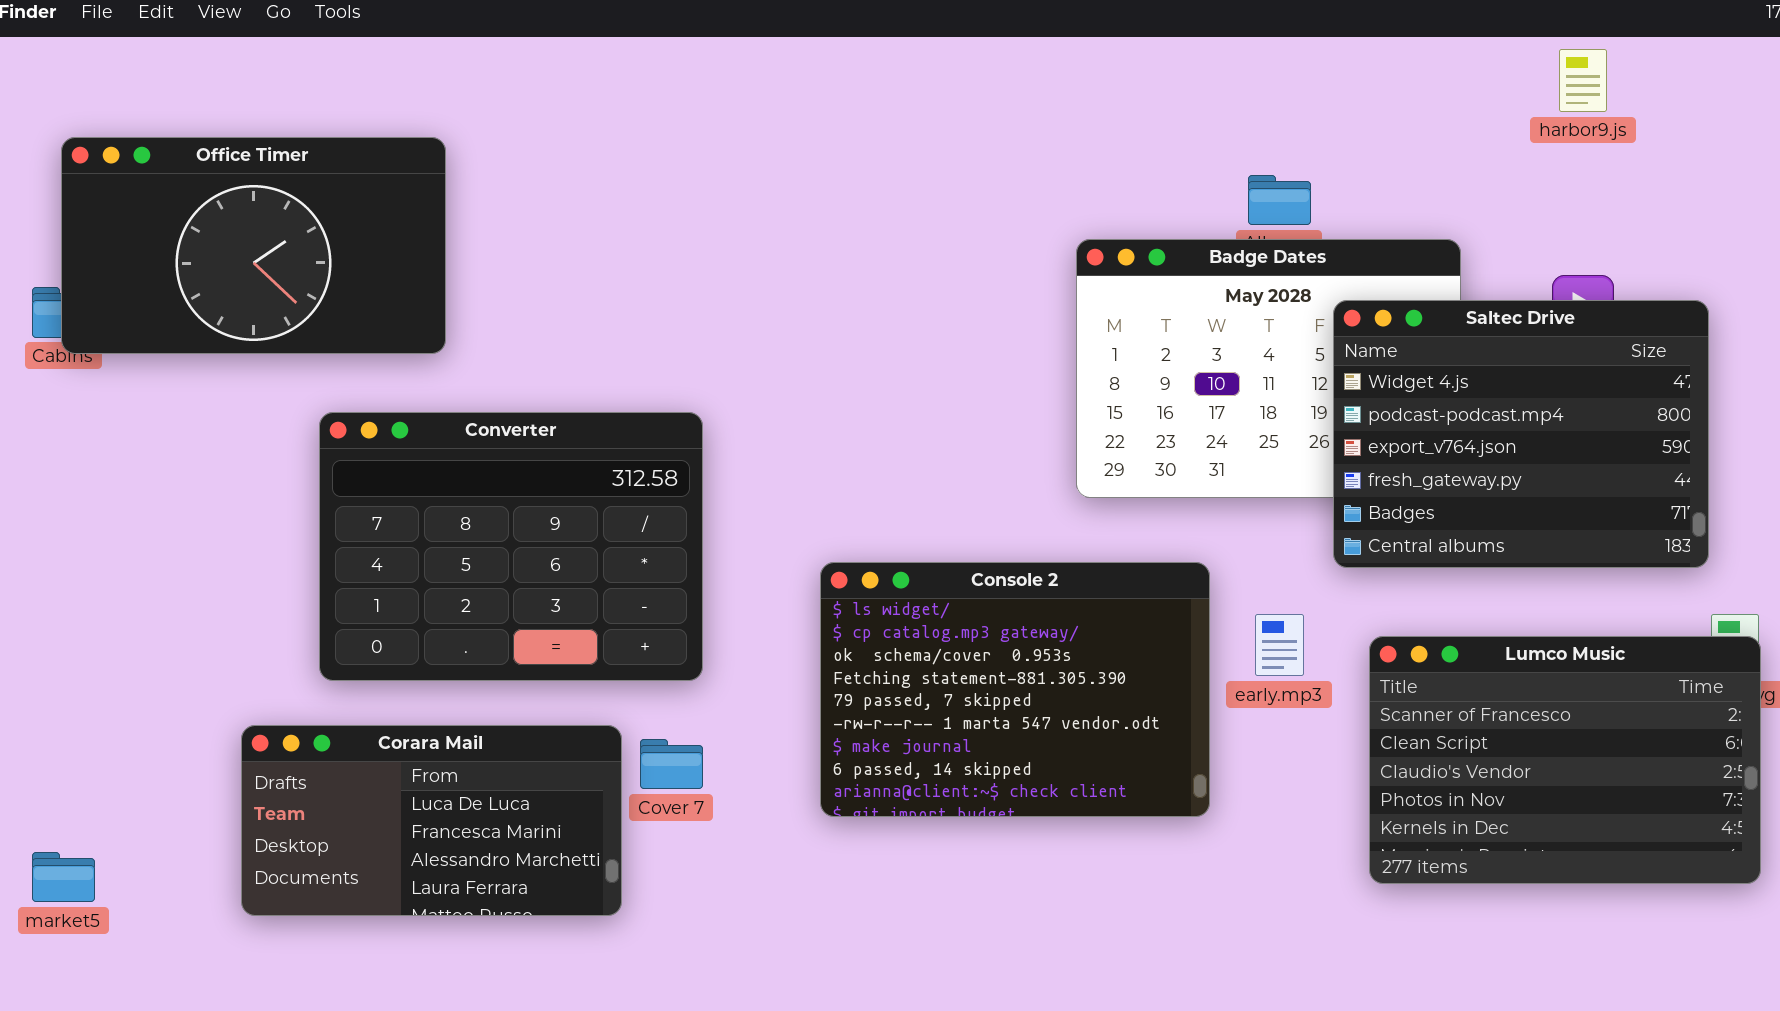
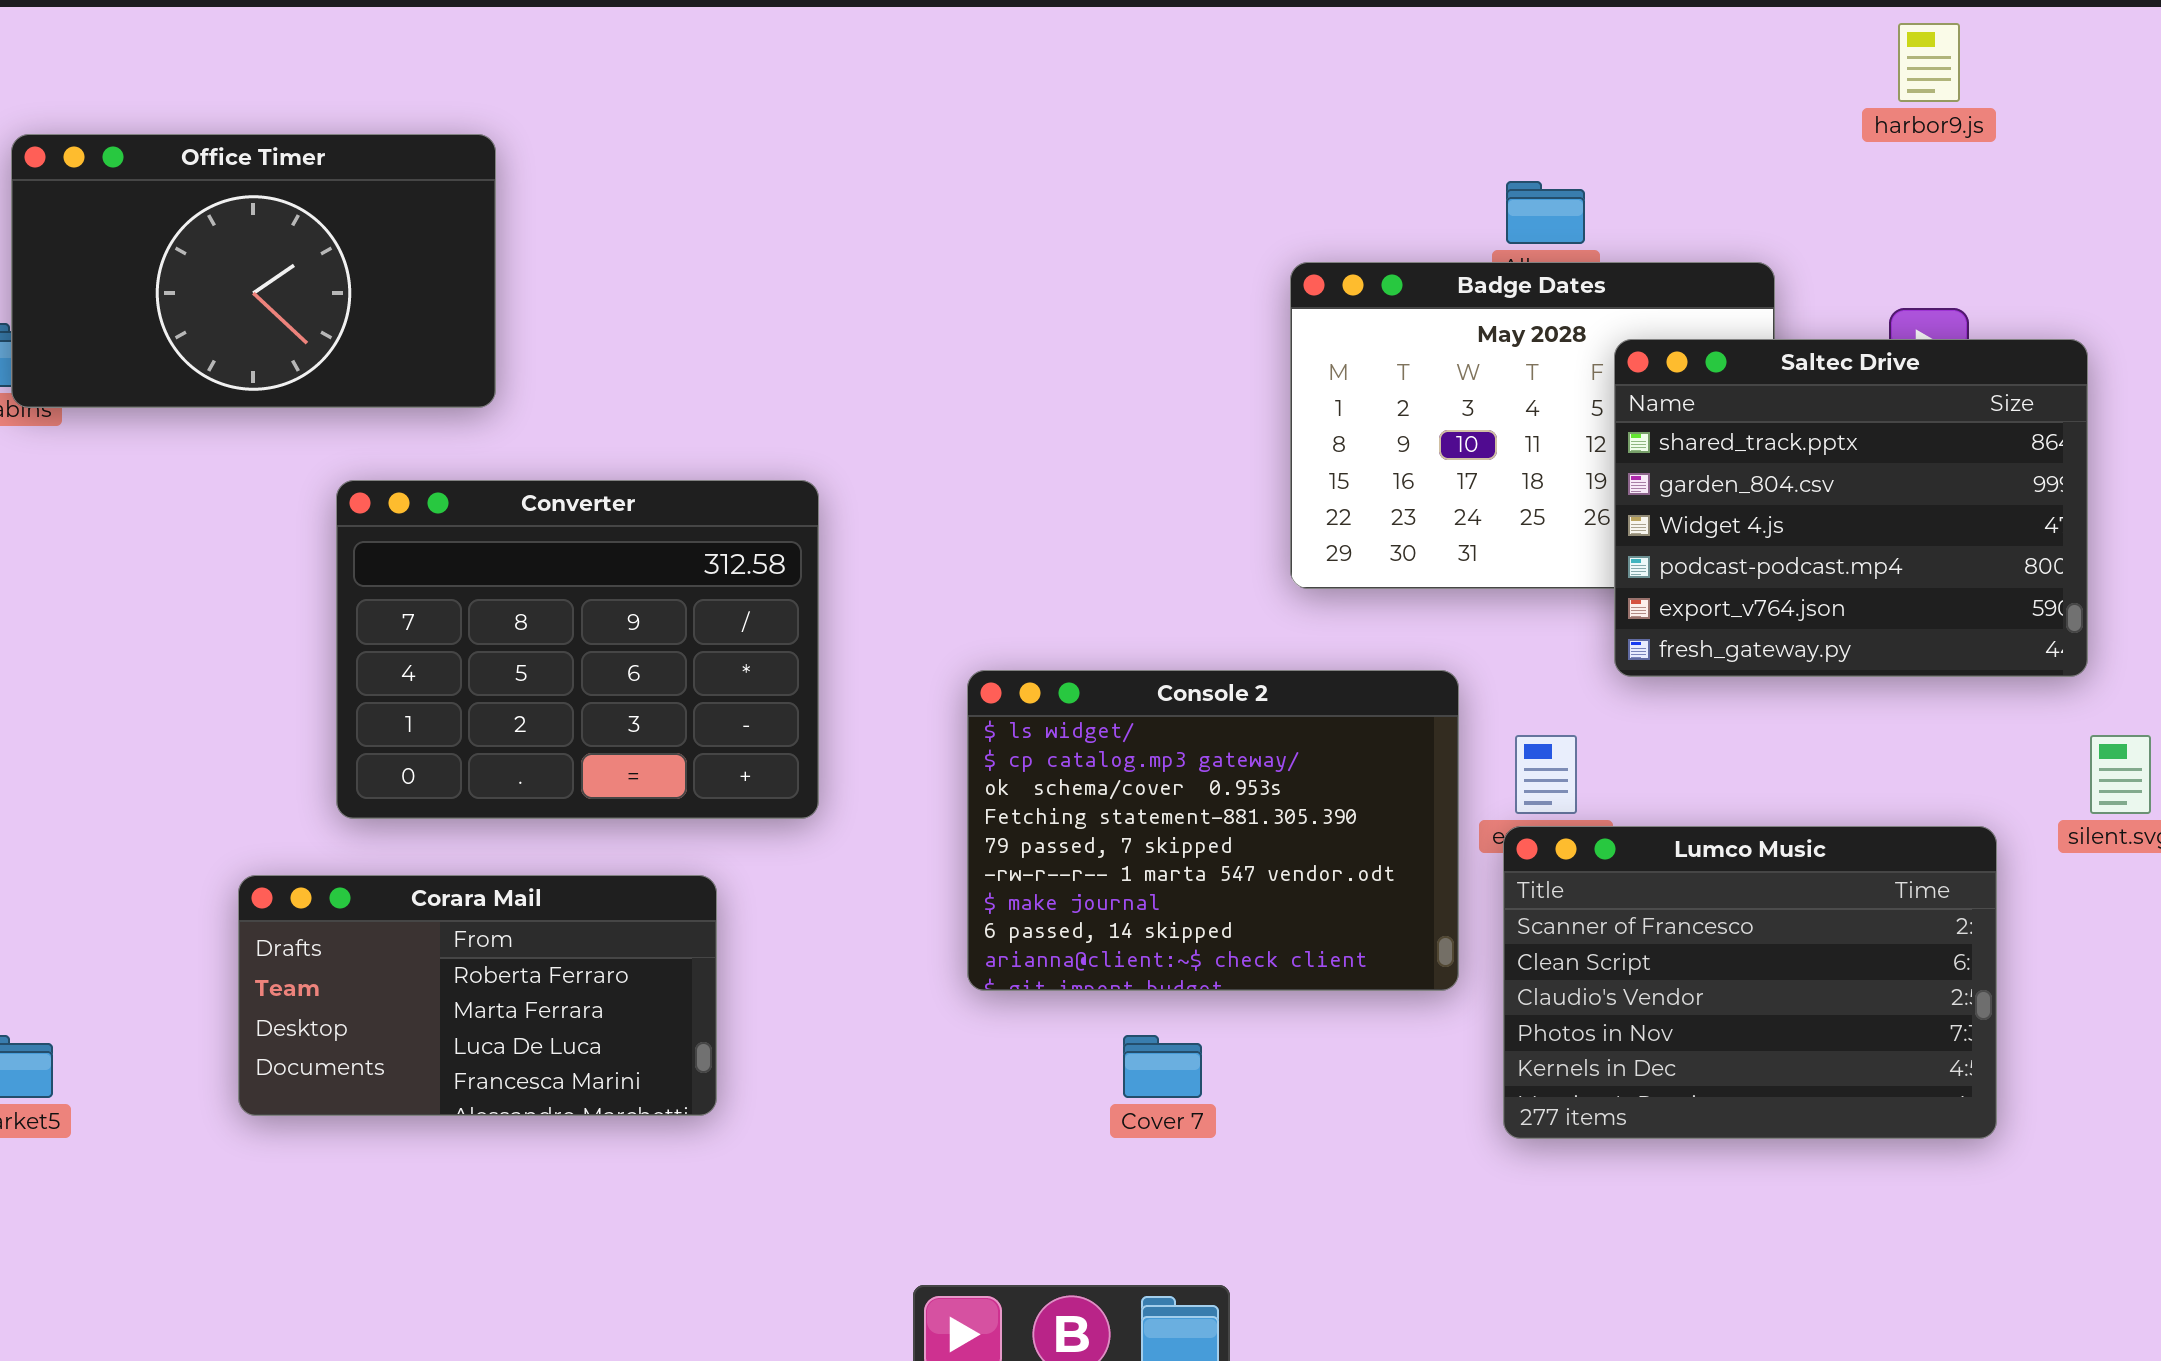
Saltec Drive: [1333,300,1709,568] -> [1614,339,2088,677], scrolled up 2 rows
Lumco Music: [1369,636,1761,884] -> [1503,826,1997,1139], moved
Corara Mail: [241,725,622,916] -> [238,875,717,1116], scrolled up 2 rows
Cover 7: [640,739,703,789] -> [1123,1035,1202,1098], moved

